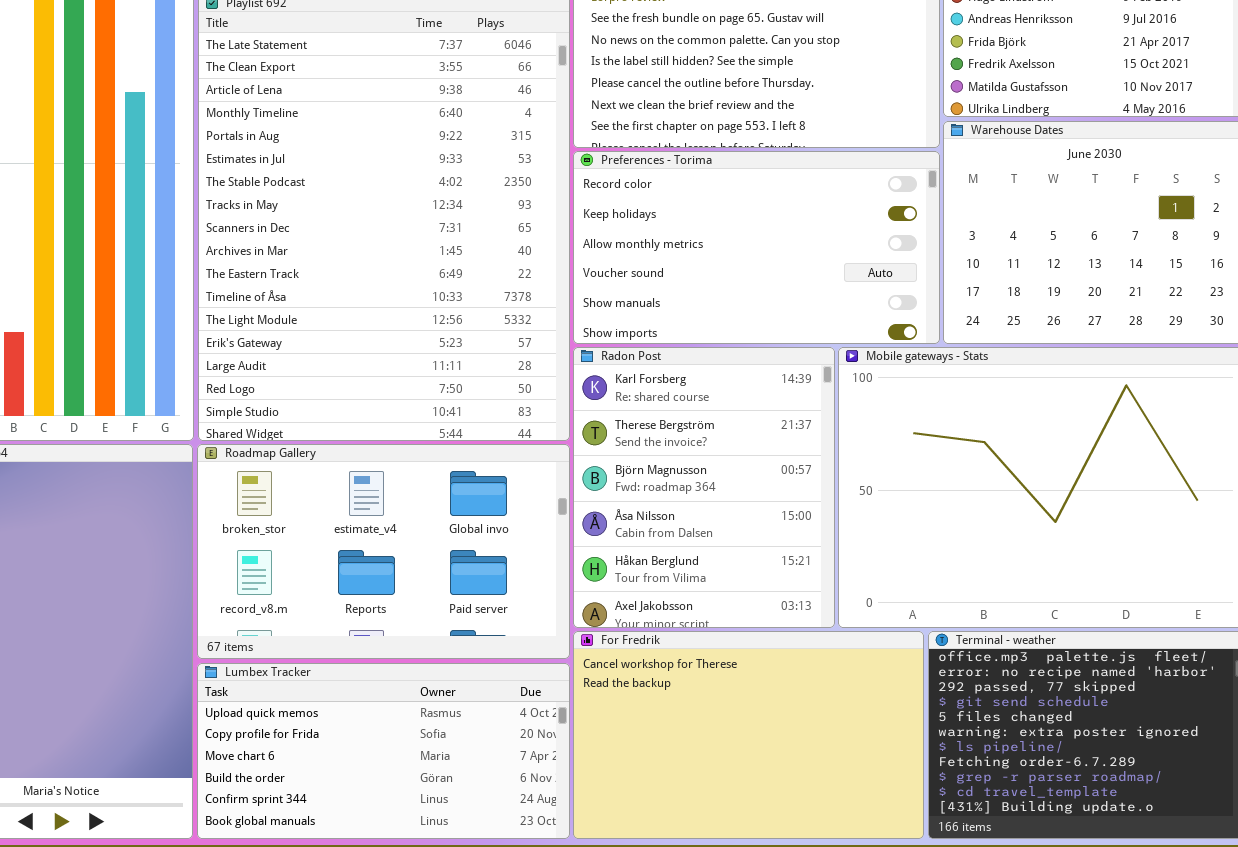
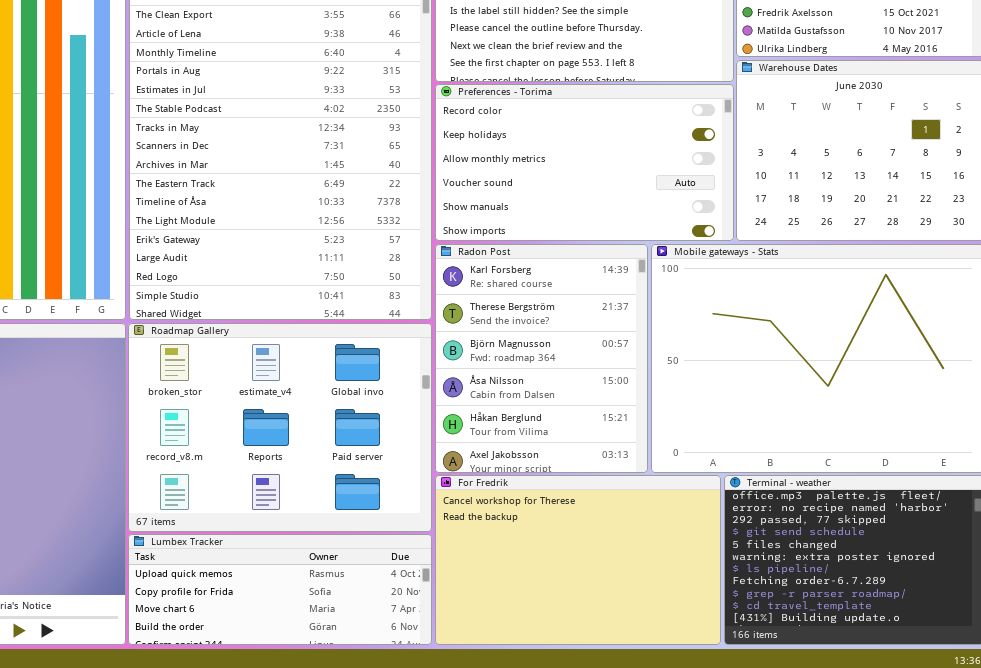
Roadmap Gallery: [197,444,570,659] -> [128,323,432,532], resized
Lumbex Tracker: [197,663,570,839] -> [128,534,432,645], resized

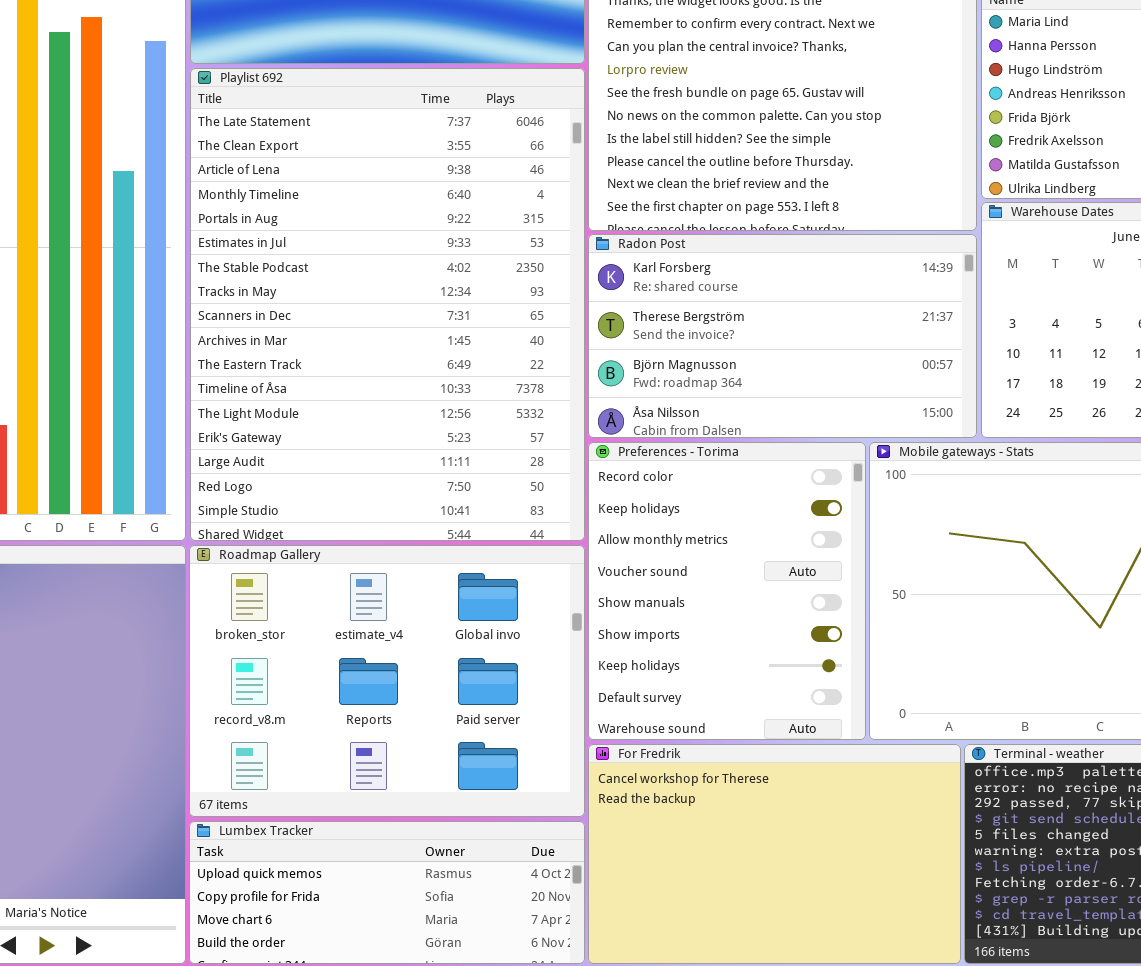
Preferences - Torima: [435,84,734,241] -> [588,442,866,740], moved, resized
Radon Post: [435,244,648,473] -> [588,234,977,438], moved, resized

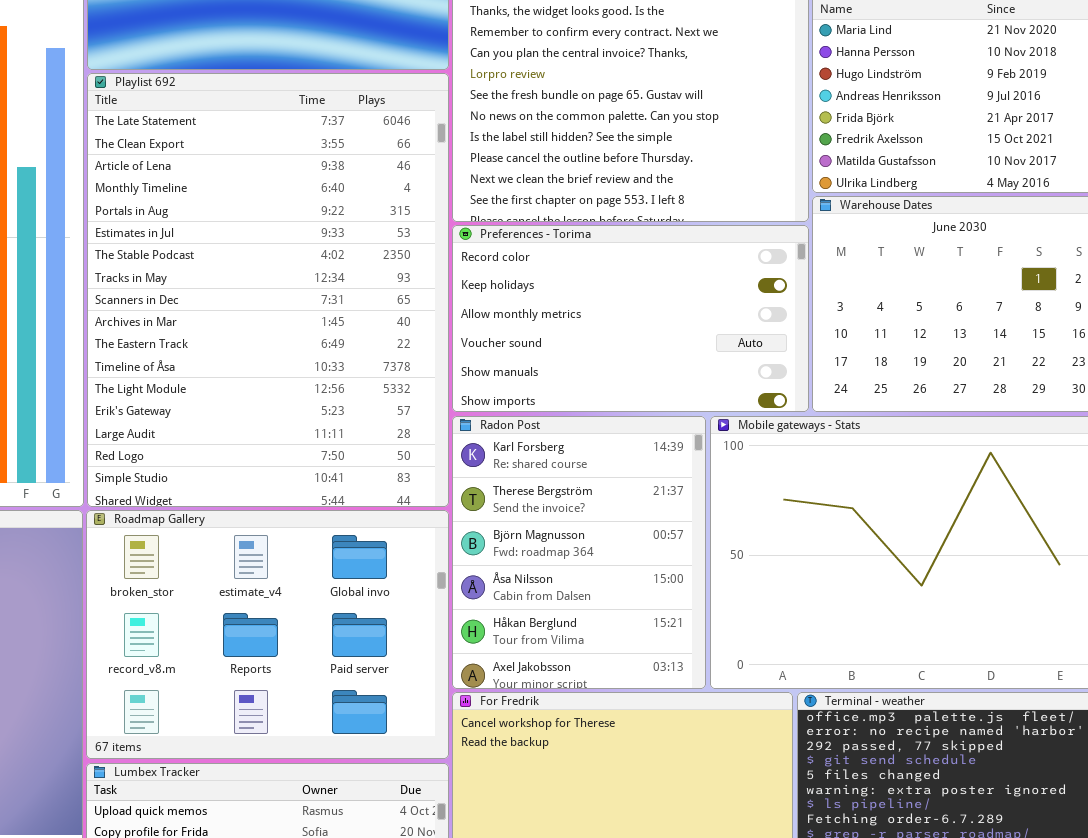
Radon Post: [588,234,977,438] -> [452,416,706,689], moved, resized
Preferences - Torima: [588,442,866,740] -> [452,225,809,412], moved, resized

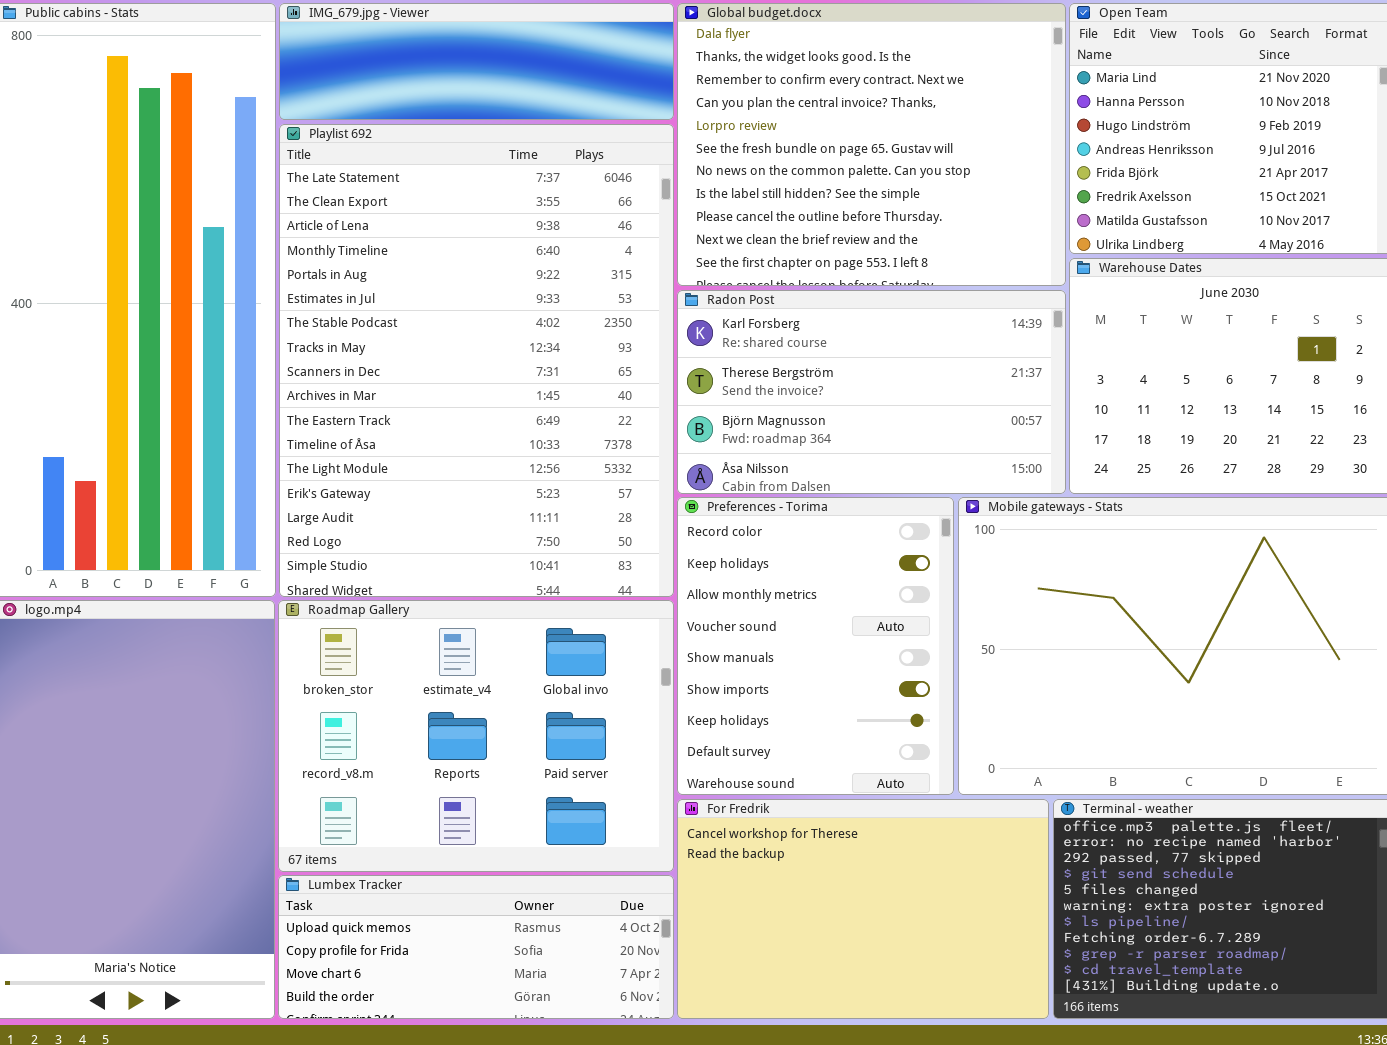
Preferences - Torima: [452,225,809,412] -> [677,497,954,795], moved, resized
Radon Post: [452,416,706,689] -> [677,290,1066,494], moved, resized

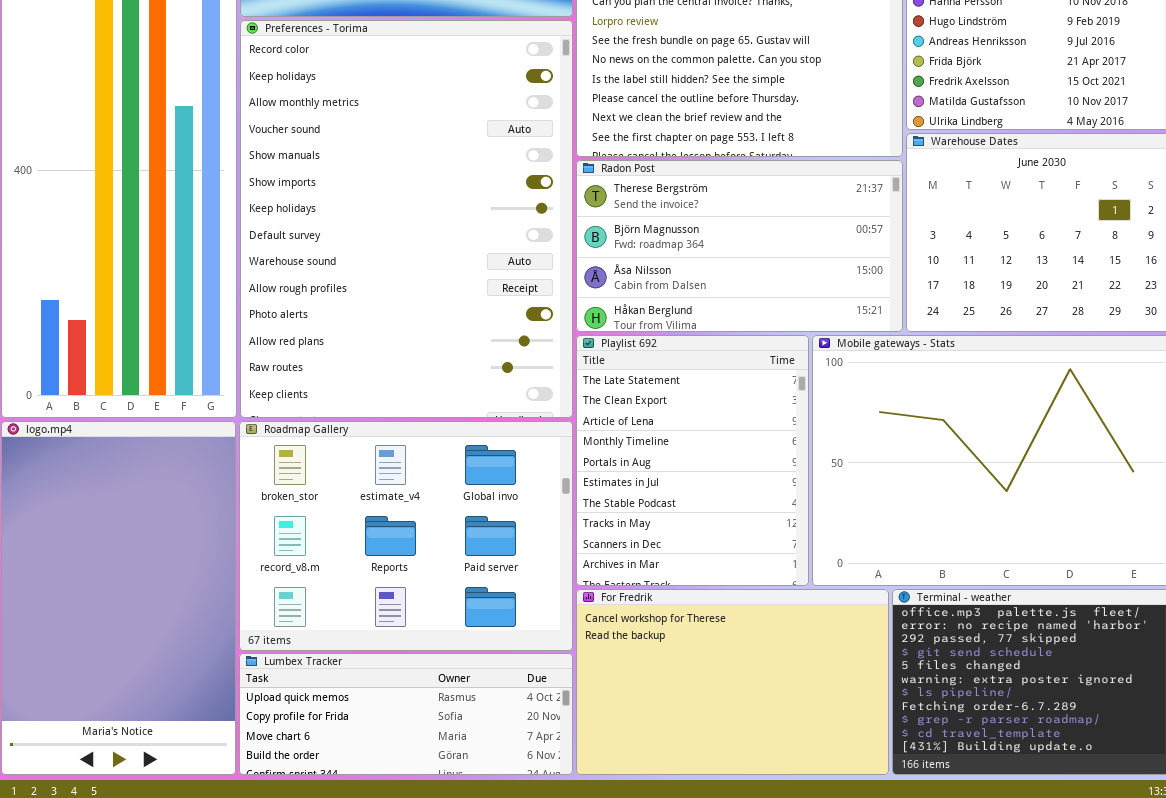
Playlist 692: [279,124,674,597] -> [576,335,809,586], moved, resized
Radon Post: [677,290,1066,494] -> [576,160,903,332], scrolled down 1 row
Preferences - Torima: [677,497,954,795] -> [240,20,573,418], moved, resized

